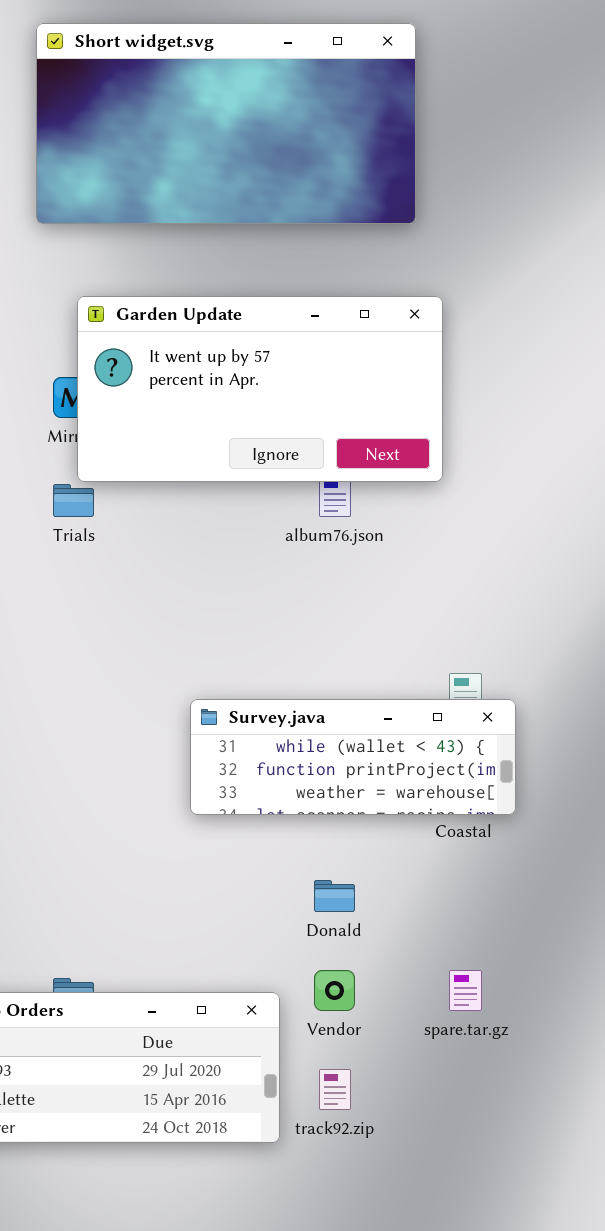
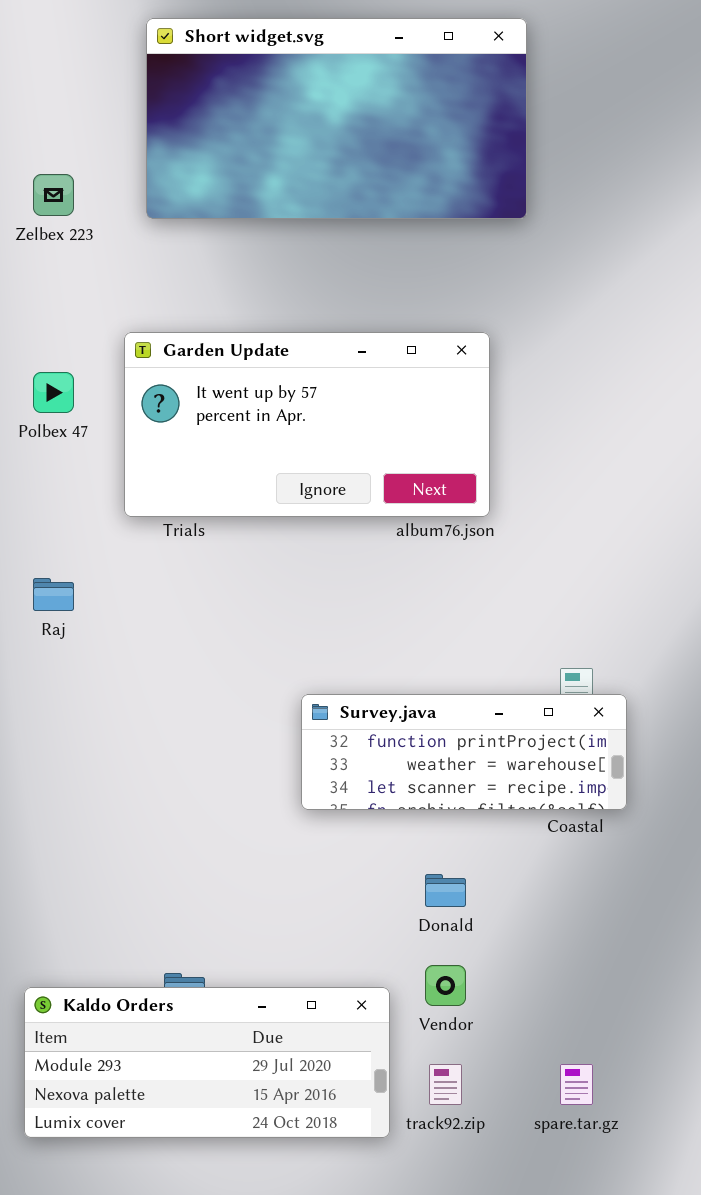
Garden Update: [77,296,443,482] -> [124,332,490,517], moved
Survey.java: [190,699,516,815] -> [301,694,627,810], scrolled down 1 row
spare.tar.gz: [449,970,482,1011] -> [560,1064,593,1105], moved

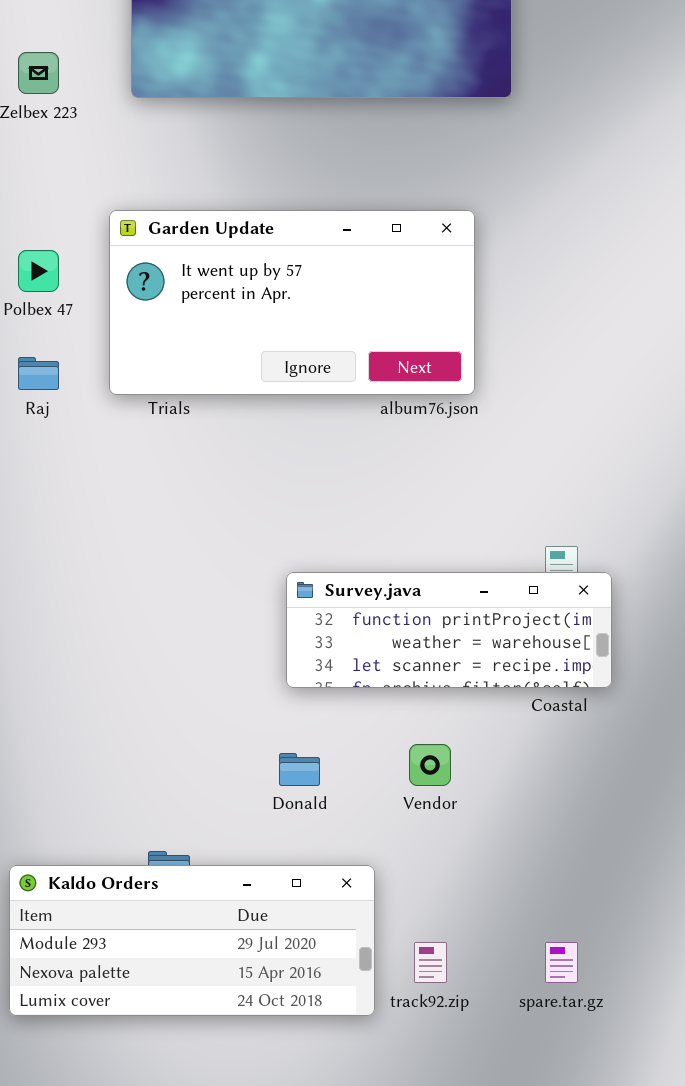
Raj: [33,578,74,611] -> [18,357,59,390], moved
Donald: [425,874,466,907] -> [279,753,320,786], moved
Vendor: [425,965,466,1006] -> [409,744,451,786], moved

